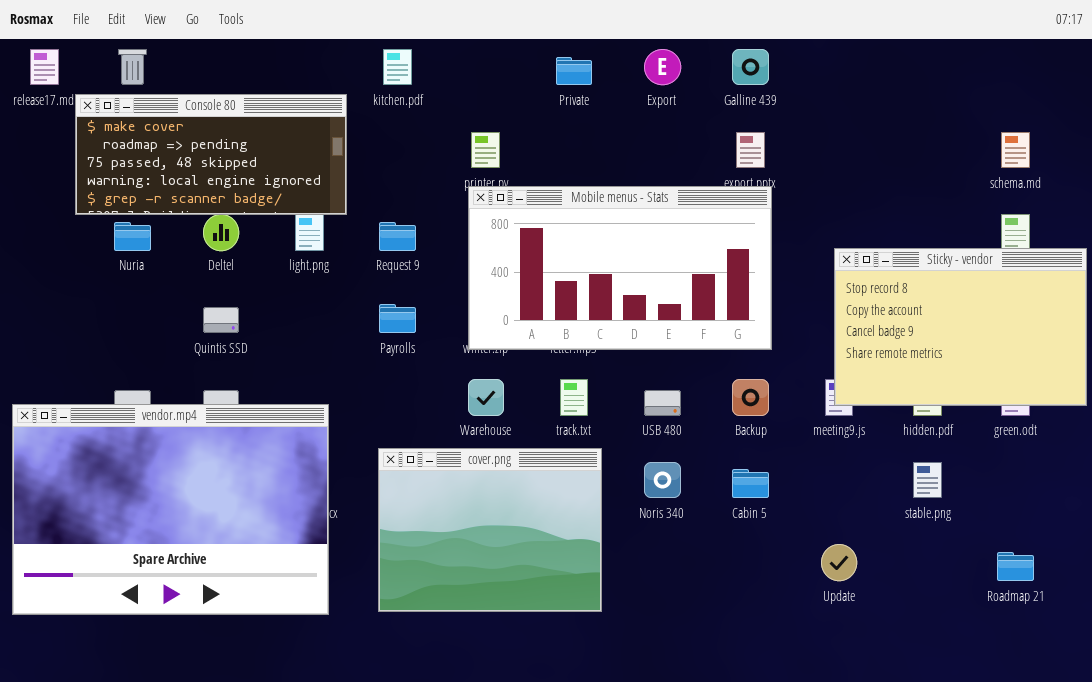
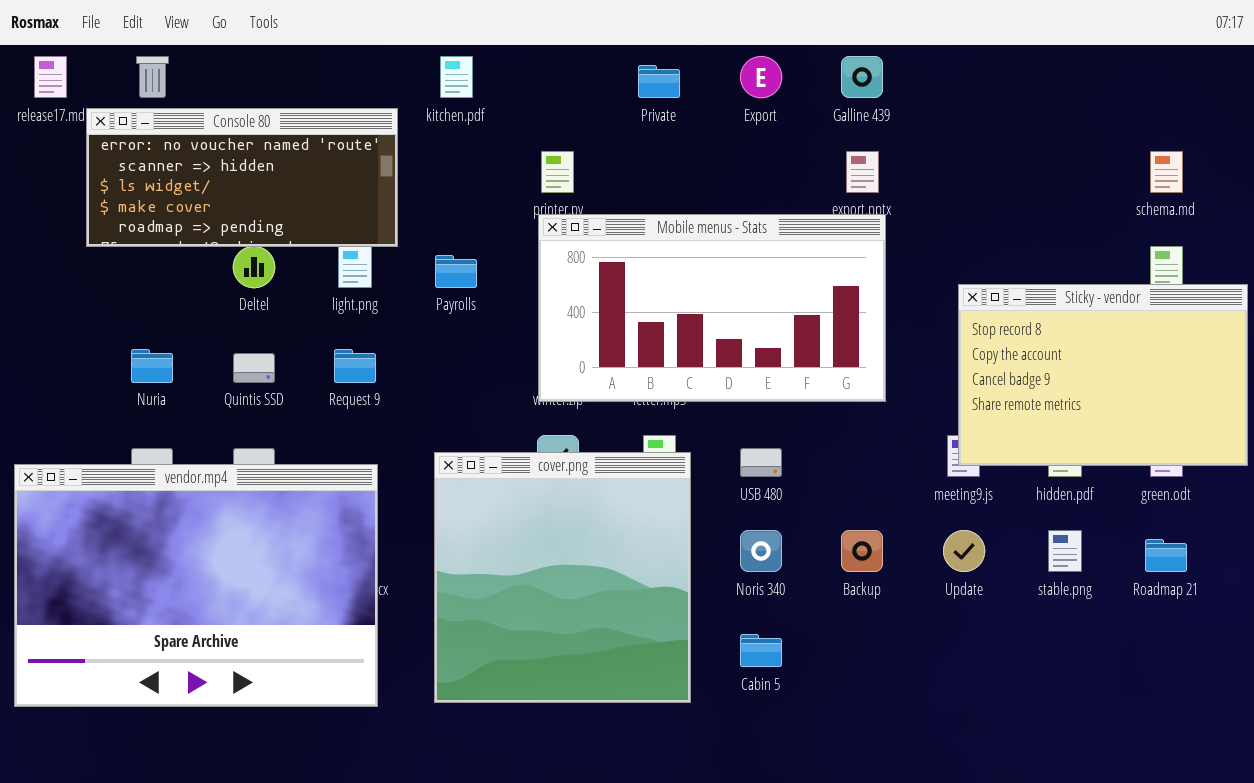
Console 80: [75,94,347,215] -> [86,108,398,247], scrolled up 3 rows
Nuria: [114,222,151,251] -> [131,349,173,383], moved
Request 9: [379,222,416,251] -> [334,349,376,383], moved
Payrolls: [379,304,416,333] -> [435,255,477,288], moved
Backup: [732,379,769,416] -> [841,530,883,572], moved
cover.png: [378,448,602,612] -> [434,452,691,703], resized
Cabin 5: [732,469,769,498] -> [740,634,782,667], moved
Update: [821,544,857,581] -> [943,530,985,572], moved
Roadmap 21: [997,552,1034,581] -> [1145,539,1187,572], moved

